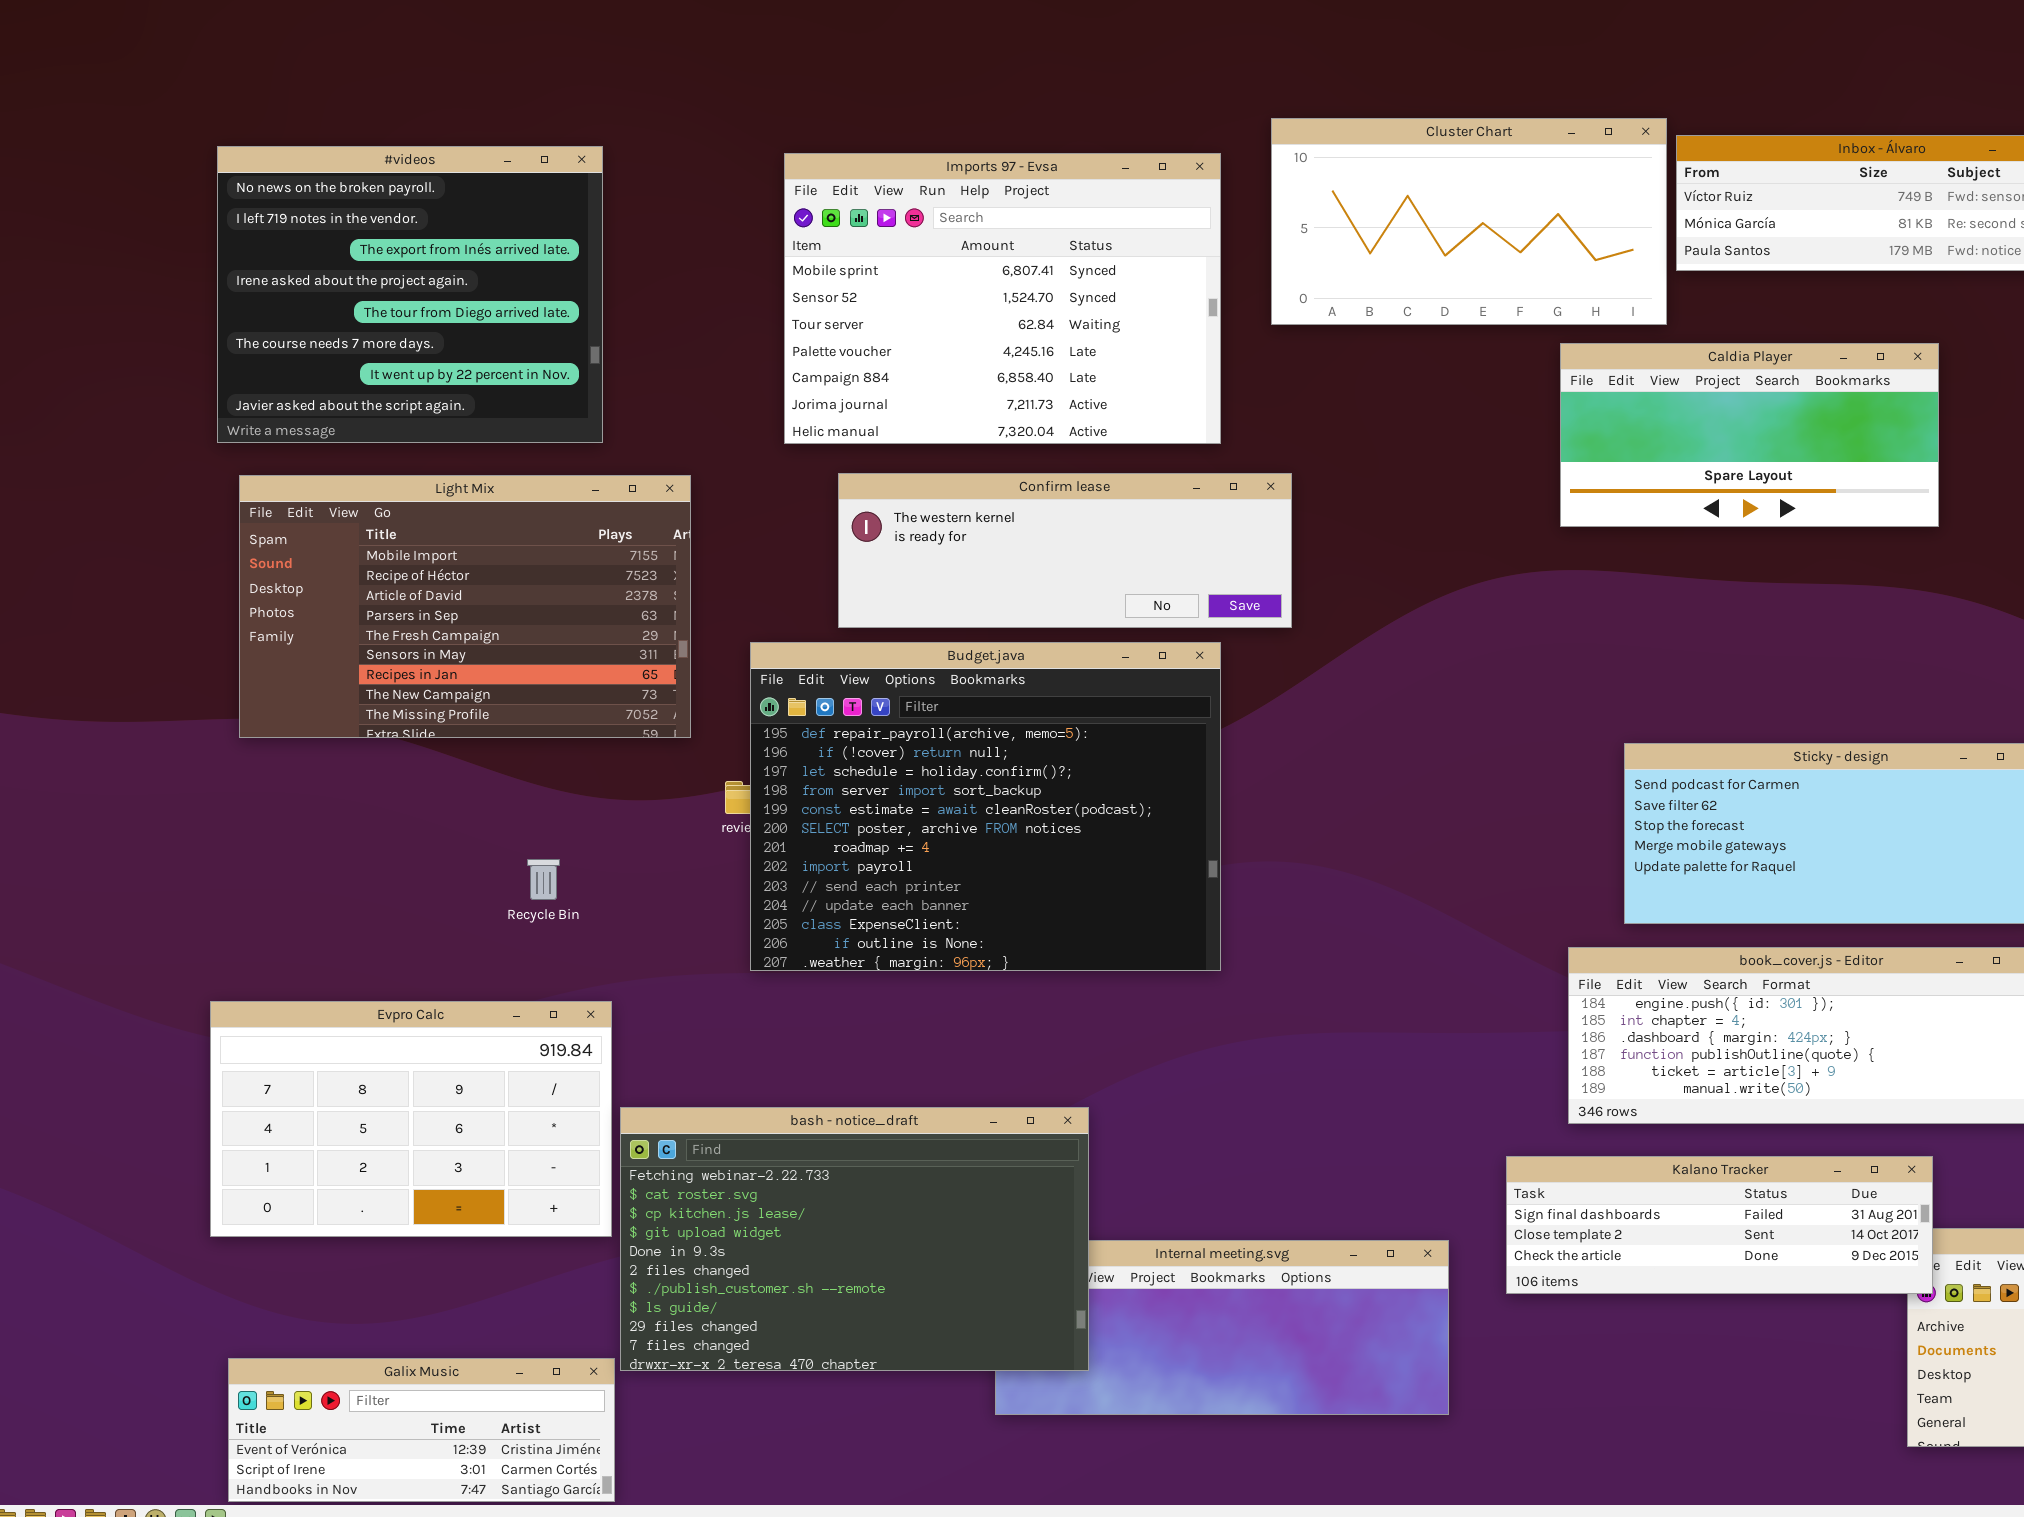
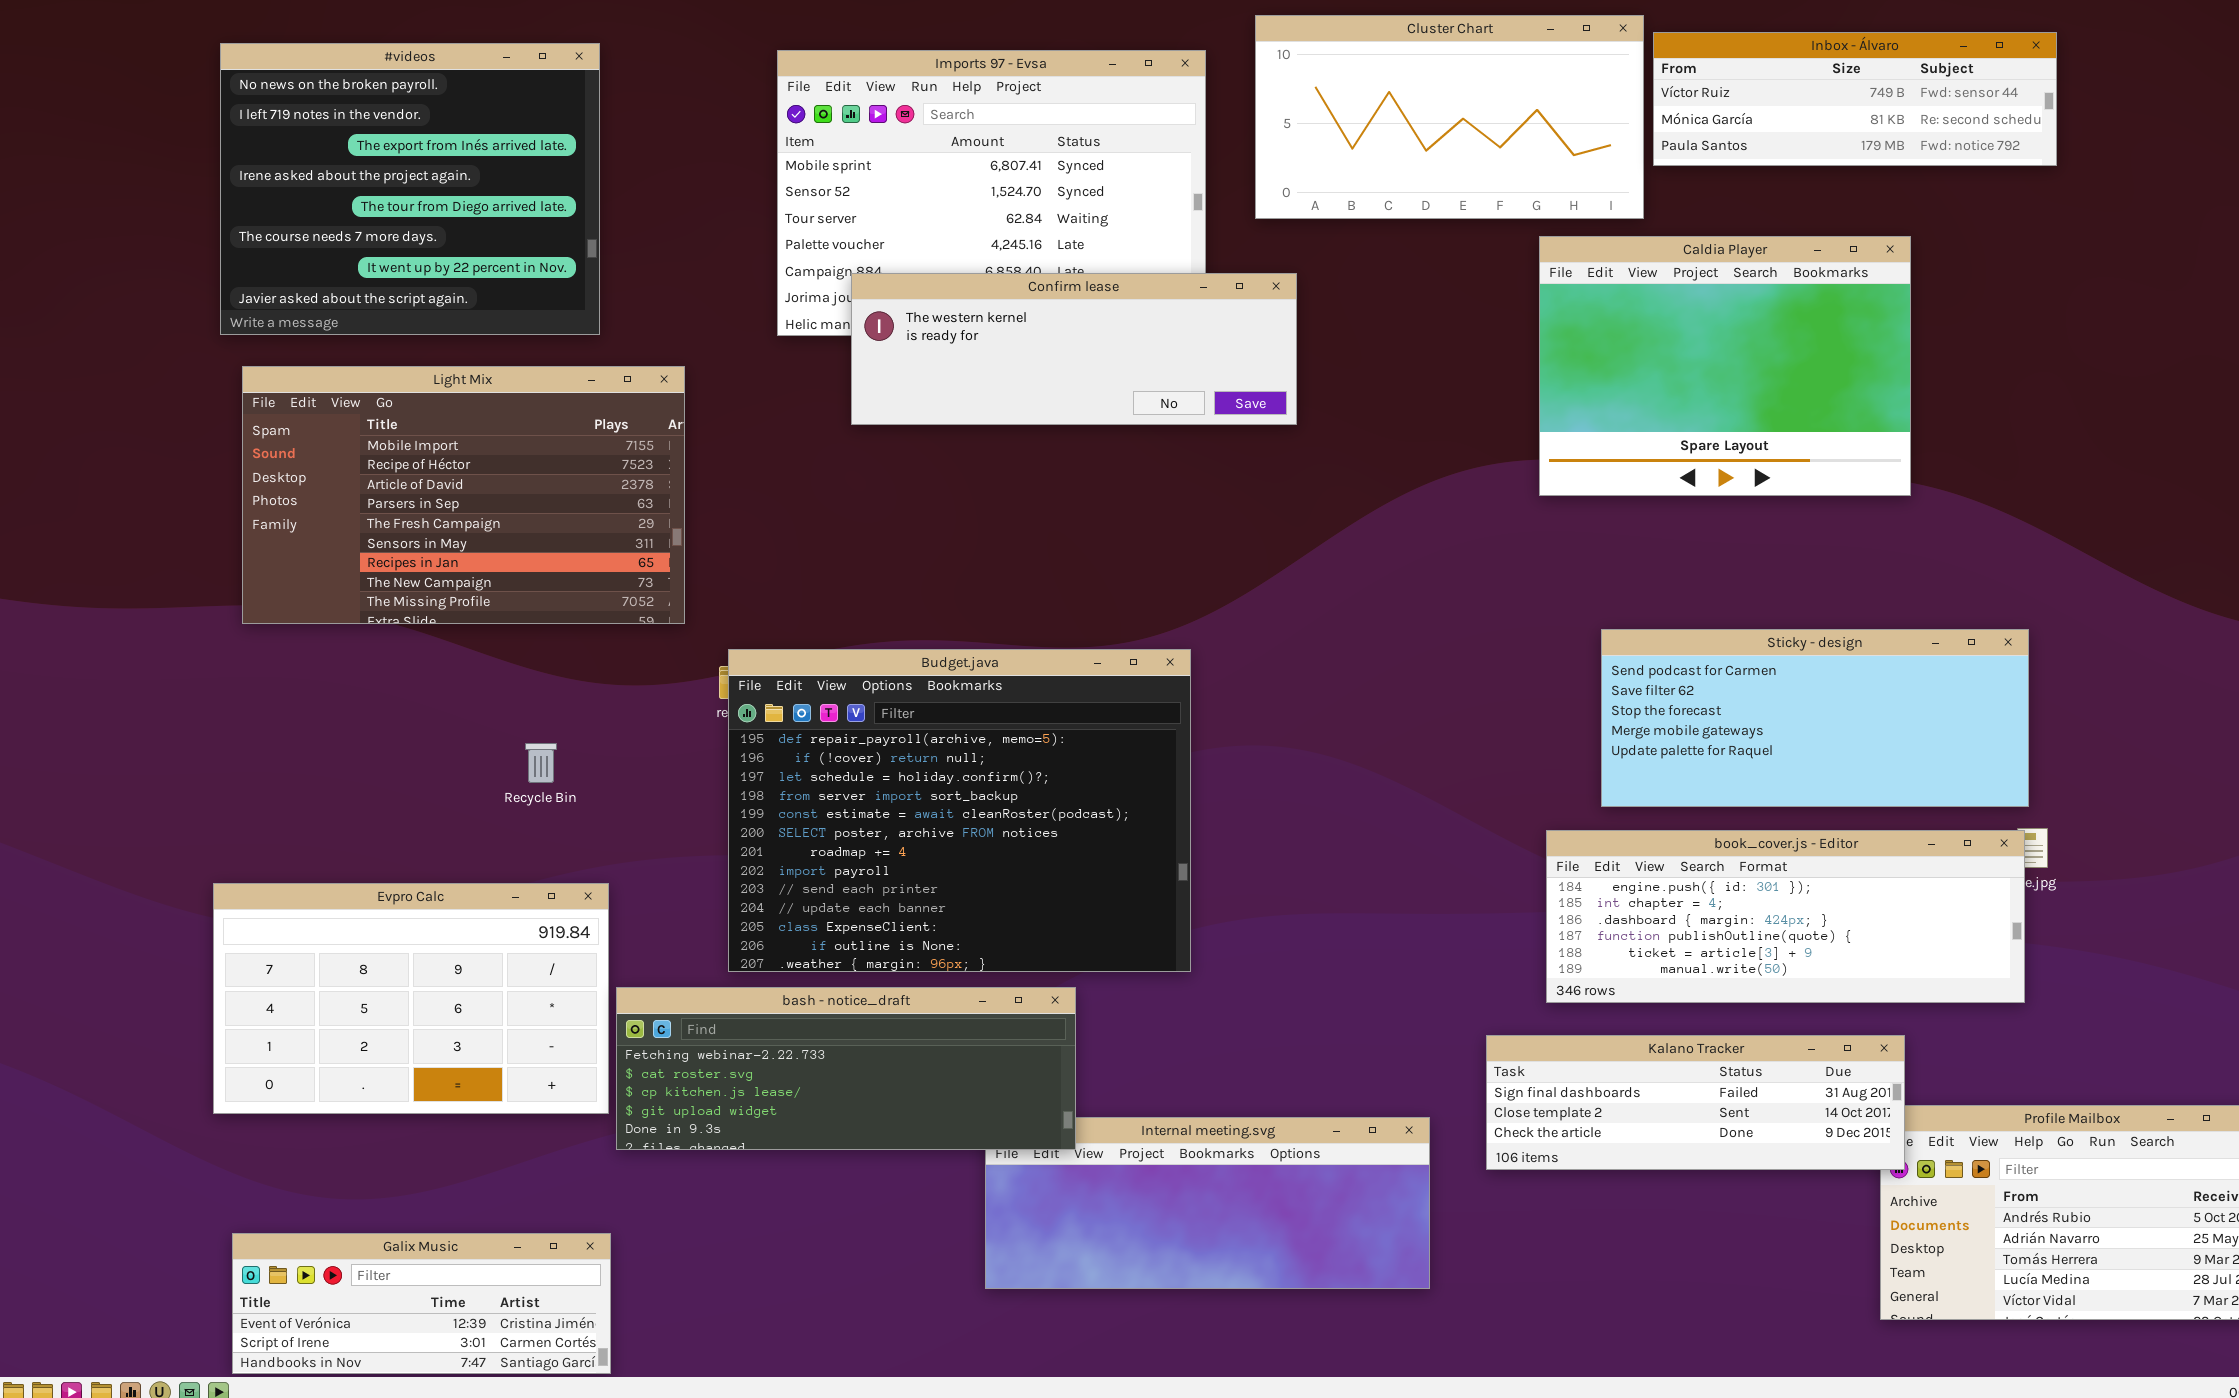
Caldia Player: [1560,343,1939,527] -> [1539,236,1911,496], resized
Confirm lease: [838,473,1292,628] -> [851,273,1297,425], moved
Budget.java: [750,642,1221,971] -> [728,649,1191,972], moved
bash - notice_draft: [620,1107,1089,1371] -> [616,987,1076,1150], resized

